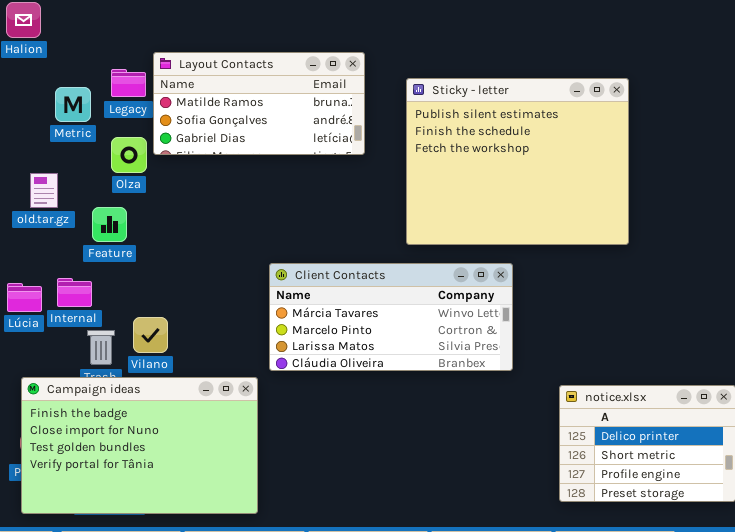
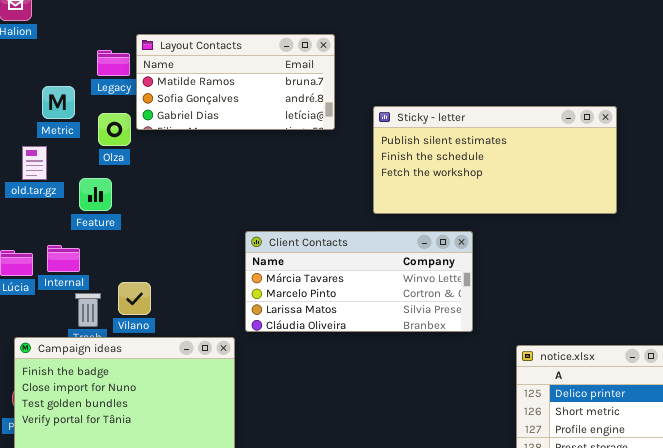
Sticky - letter: [406,78,629,245] -> [373,106,617,214], resized
Metric: [55,87,91,122] -> [42,86,75,119], moved

